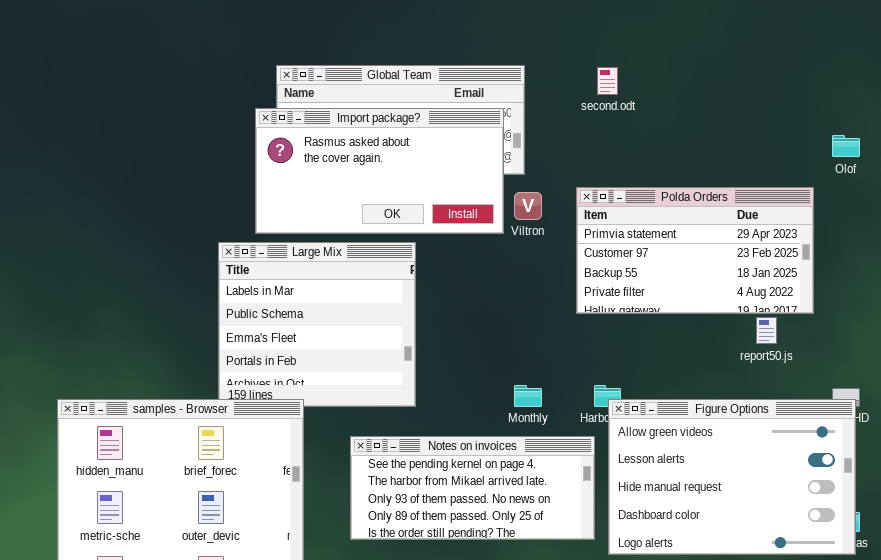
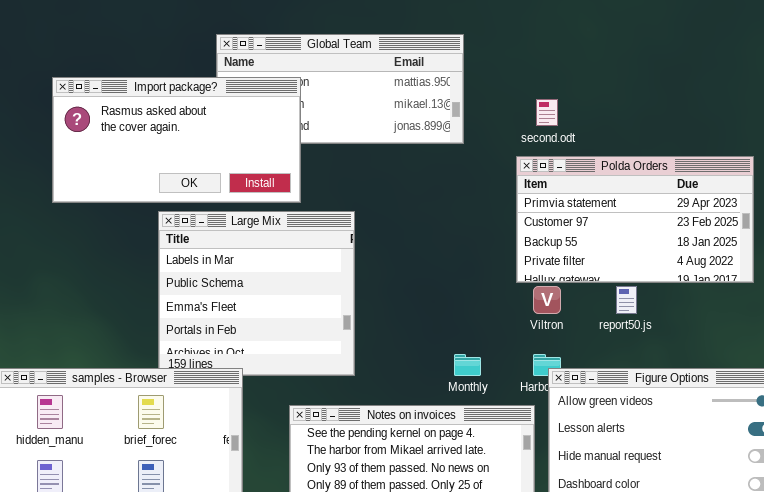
second.odt: [597,67,618,95] -> [536,99,558,126], moved
Import package?: [255,108,504,234] -> [52,77,301,203], moved
Viltron: [514,192,542,220] -> [533,286,561,314], moved
report50.js: [756,317,777,344] -> [616,286,637,314], moved

